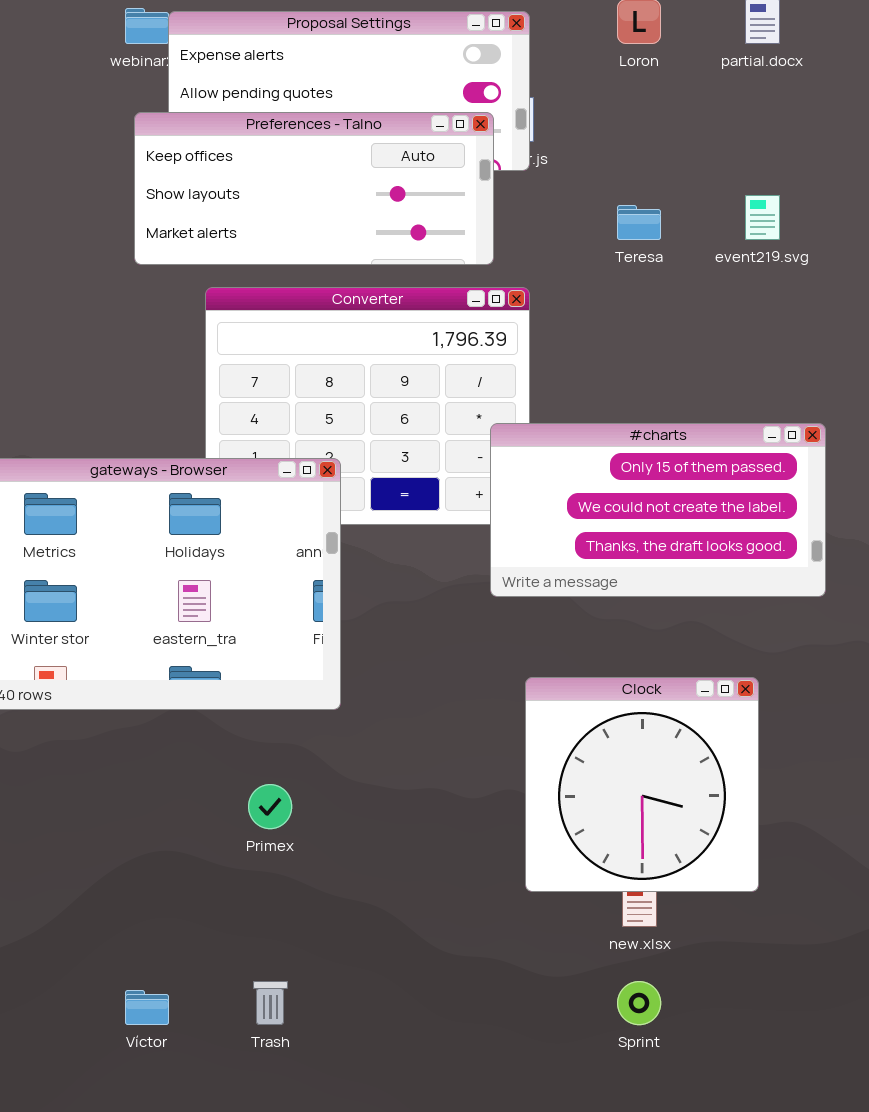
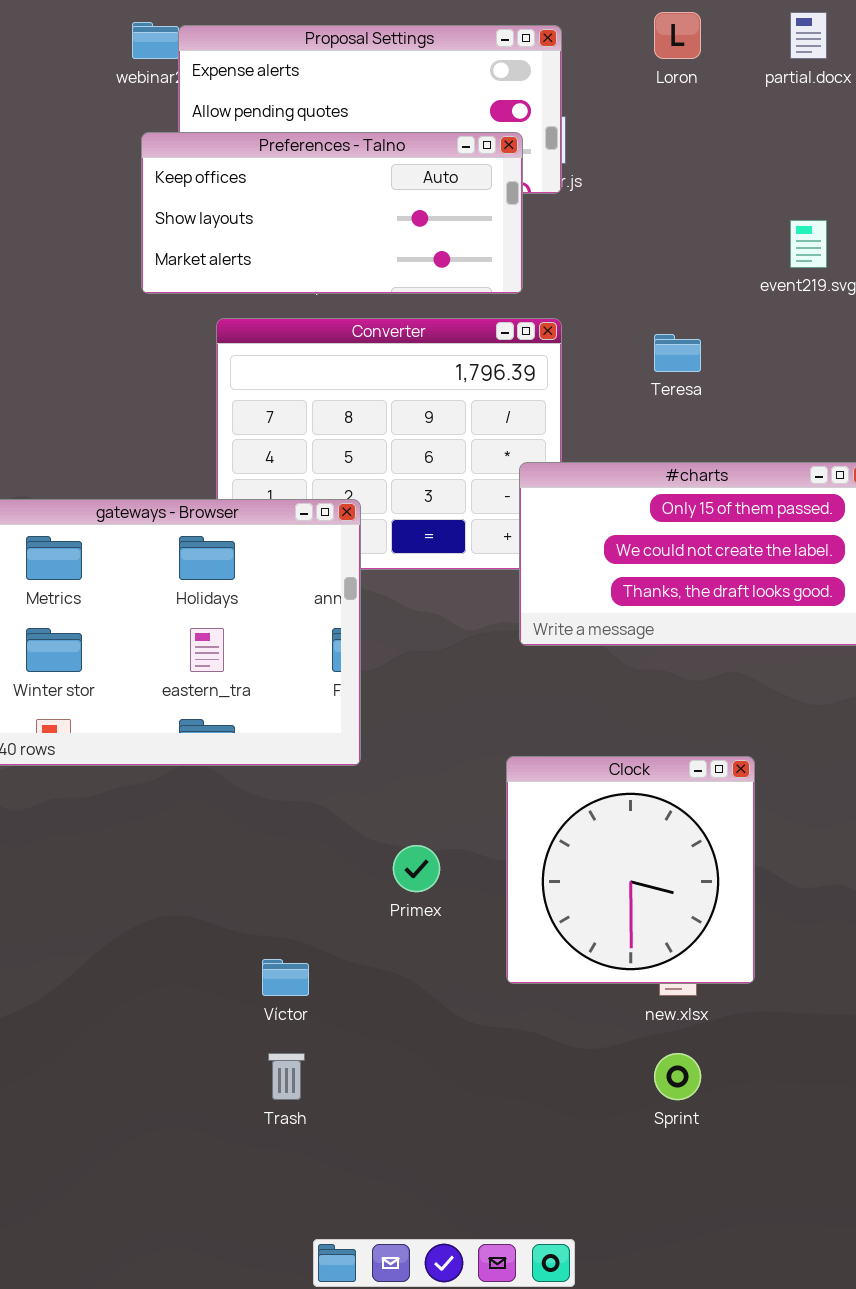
Teresa: [617,205,661,240] -> [654,334,701,372], moved
Clock: [525,677,759,892] -> [506,756,755,984], moved
Primex: [248,784,292,829] -> [393,845,440,892], moved
Víctor: [125,990,169,1025] -> [262,959,309,996], moved

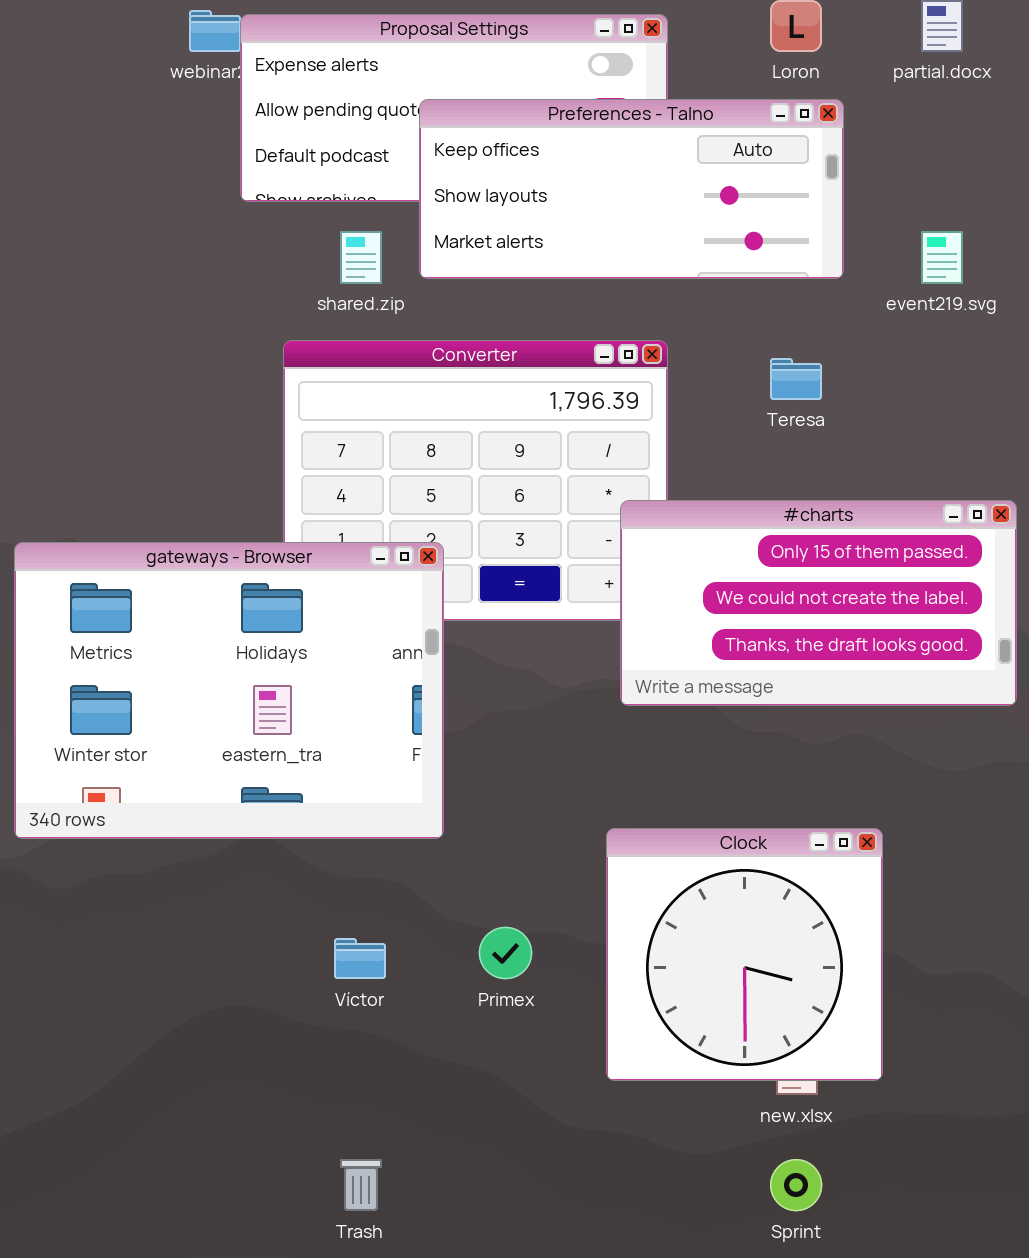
Preferences - Talno: [141,132,523,294] -> [419,99,844,279], moved
Víctor: [262,959,309,996] -> [334,938,386,979], moved

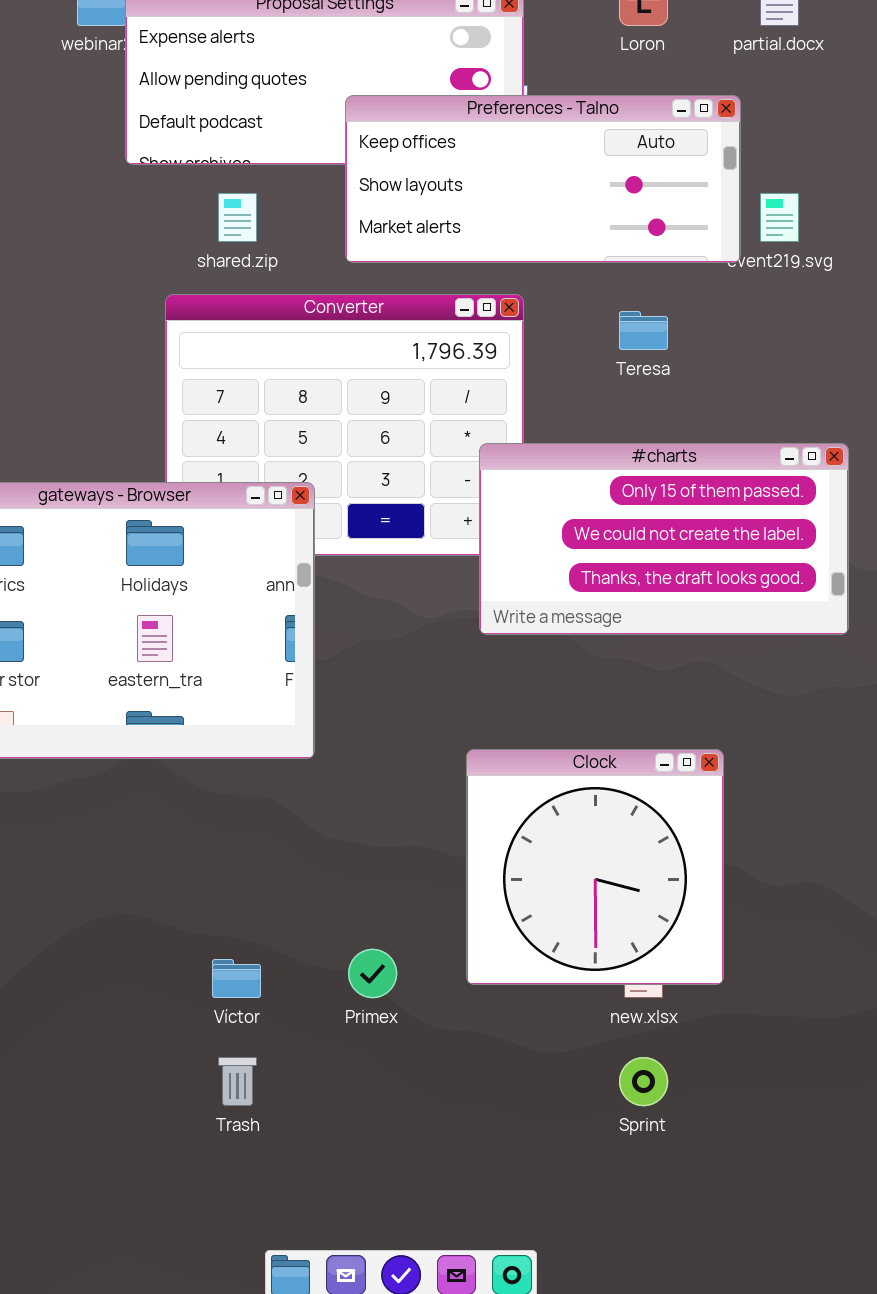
Preferences - Talno: [419,99,844,279] -> [345,95,741,263], moved
Primex: [479,927,532,979] -> [348,949,397,998], moved
Víctor: [334,938,386,979] -> [212,959,261,998], moved

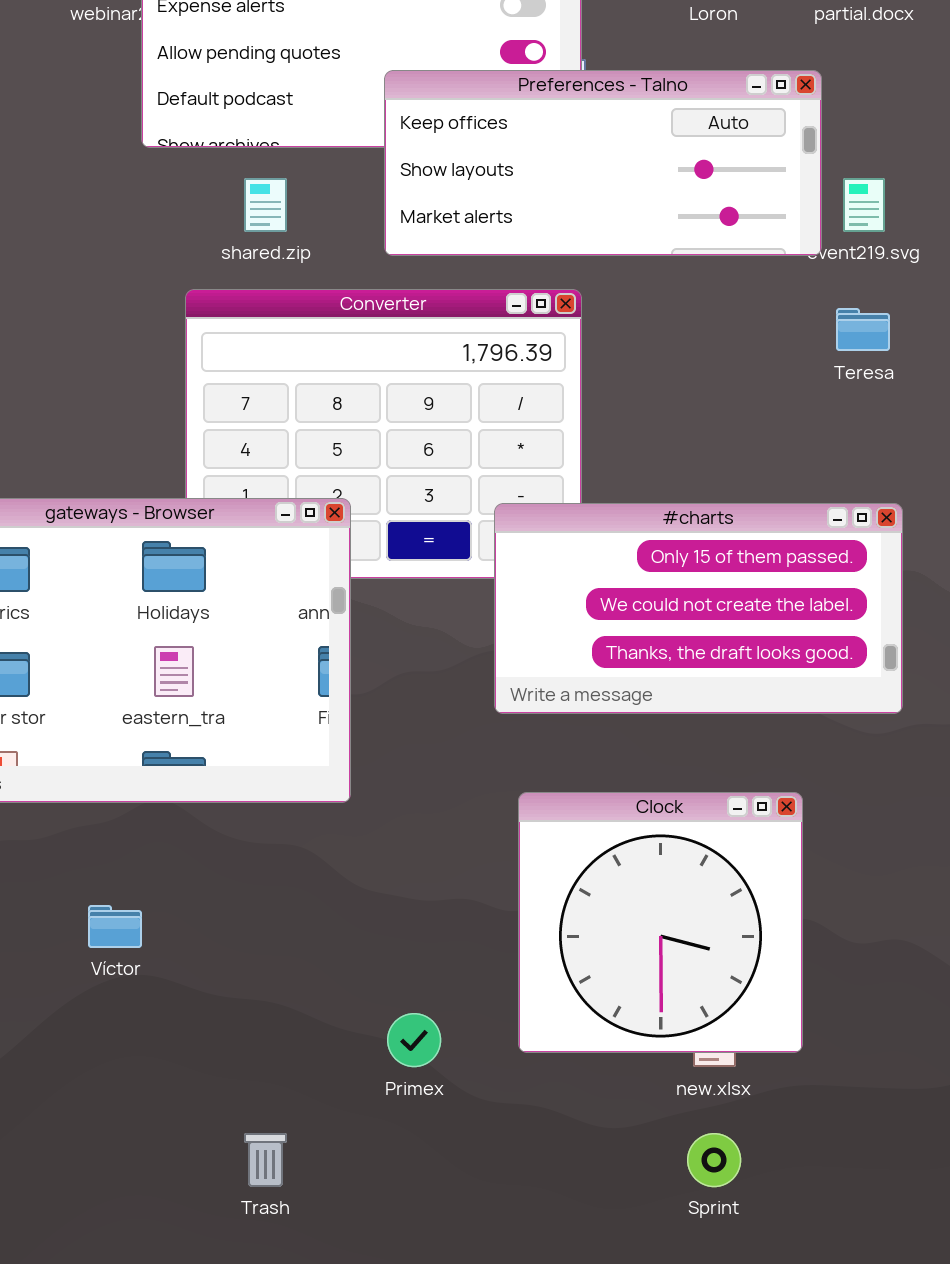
Teresa: [619,311,668,350] -> [836,308,890,351], moved
#charts: [479,443,849,635] -> [494,503,903,714], moved
Víctor: [212,959,261,998] -> [88,905,142,948], moved

